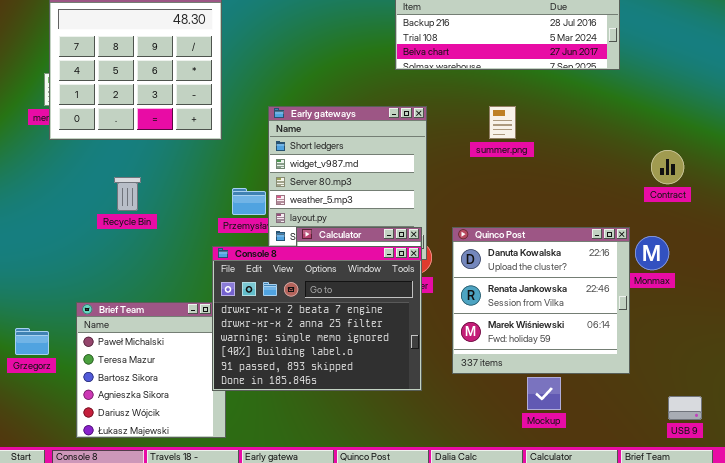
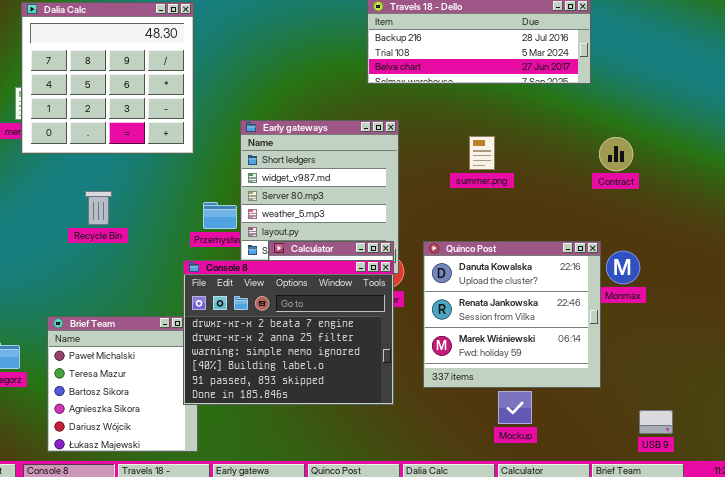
summer.png: [489,106,516,139] -> [469,136,495,170], moved
Contract: [651,150,684,184] -> [599,137,633,171], moved

